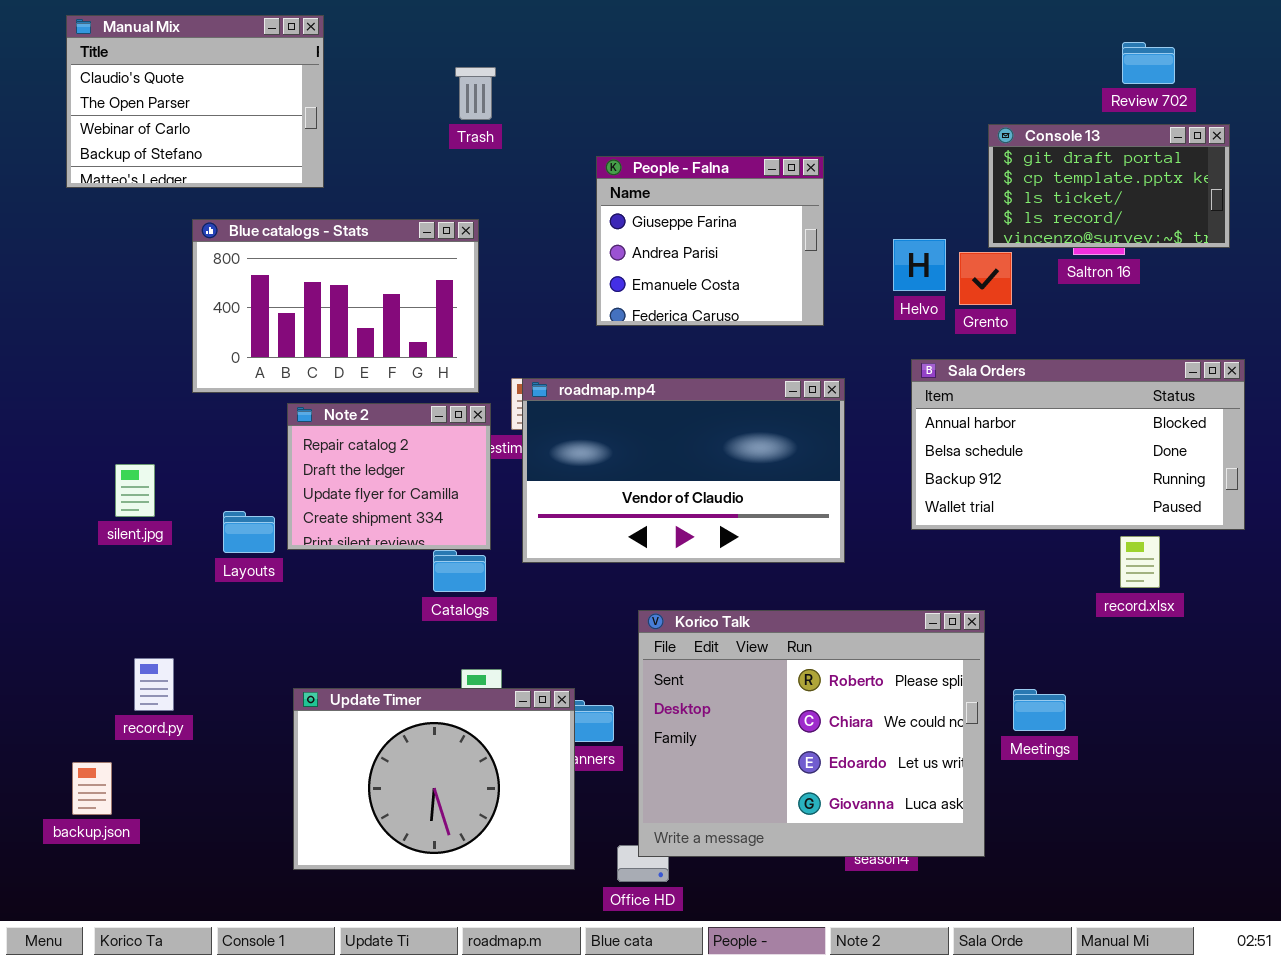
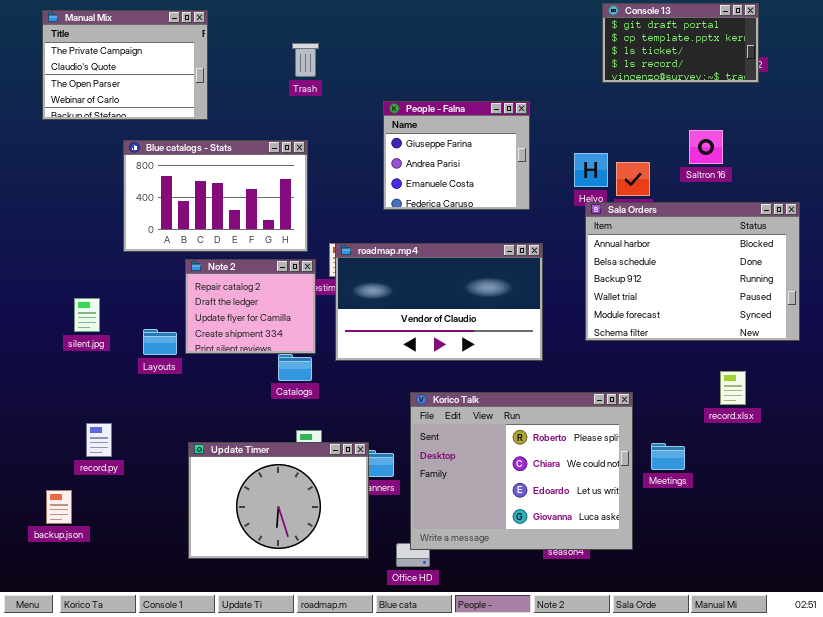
Manual Mix: [66,15,324,188] -> [42,10,208,120], scrolled up 1 row
Console 13: [988,124,1230,248] -> [602,3,759,83], moved
Sala Orders: [911,359,1245,530] -> [585,202,800,341], resized
record.xlsx: [1120,536,1160,588] -> [720,371,746,405], moved

